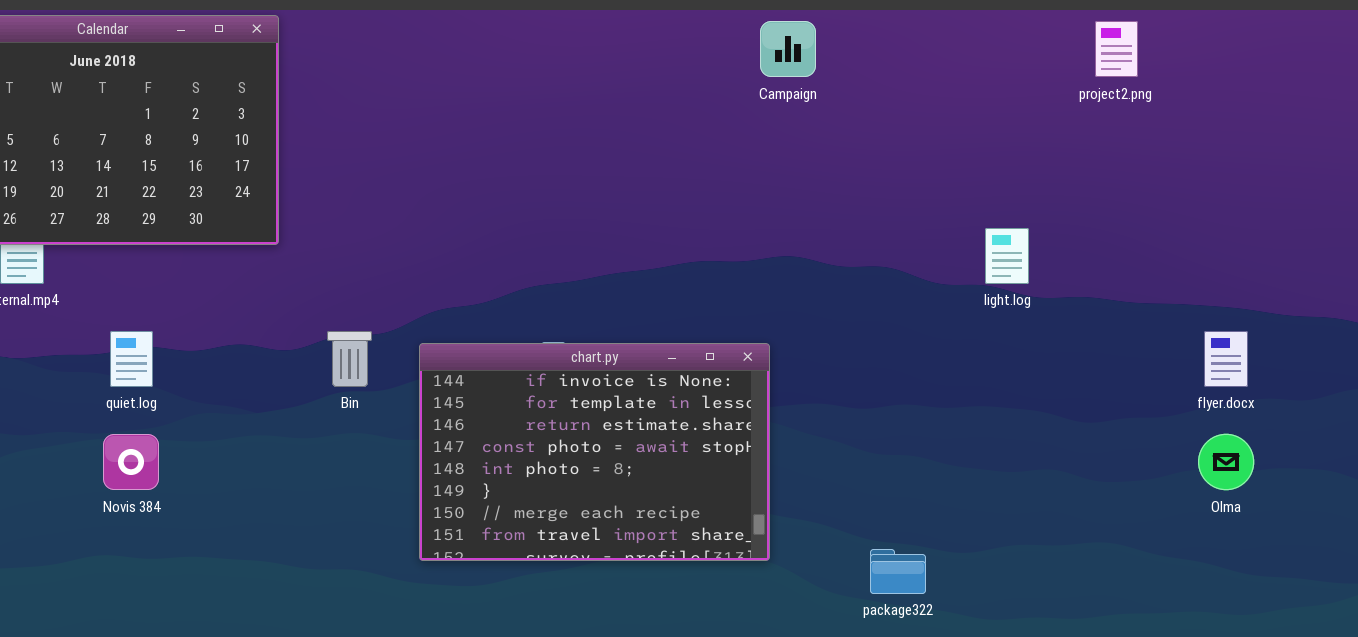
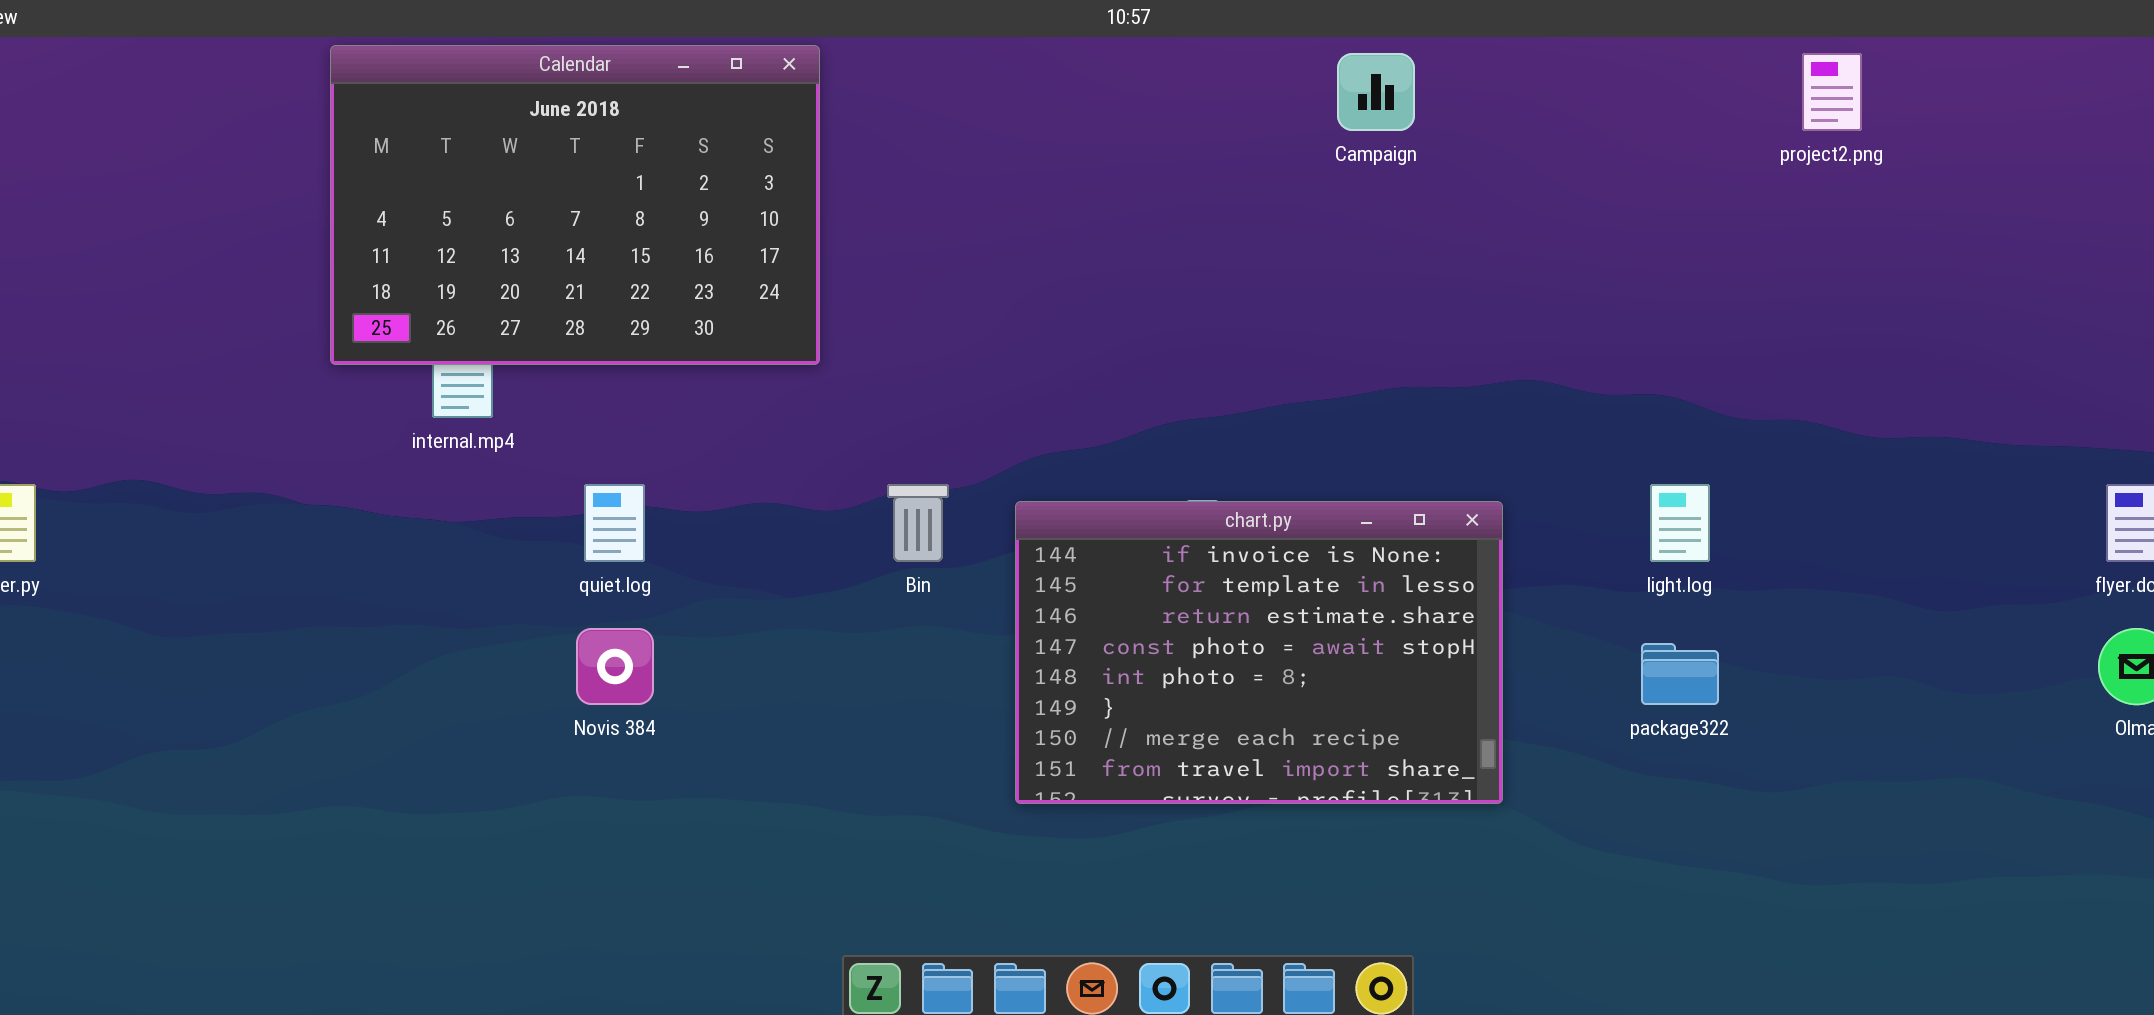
Campaign: [760,21,816,77] -> [1337,53,1415,131], moved
project2.png: [1095,21,1138,77] -> [1802,53,1862,131], moved
light.log: [985,228,1029,284] -> [1650,484,1710,562], moved
package322: [870,549,926,594] -> [1641,643,1719,705], moved

